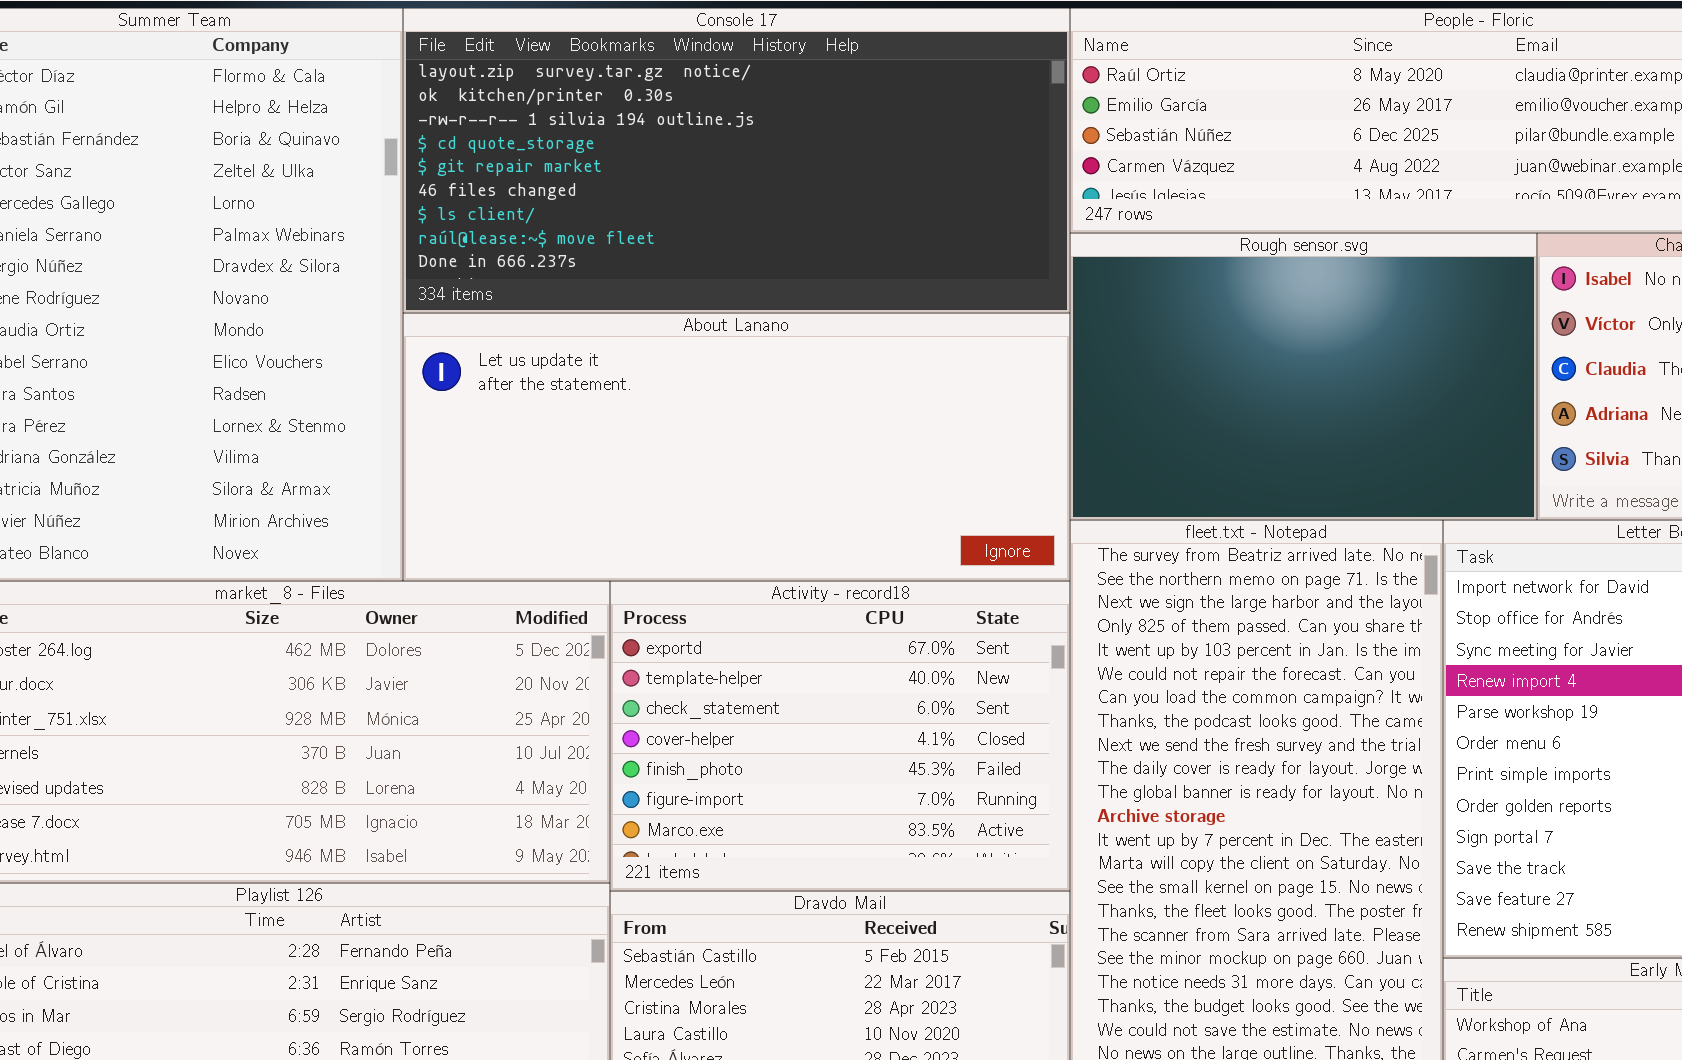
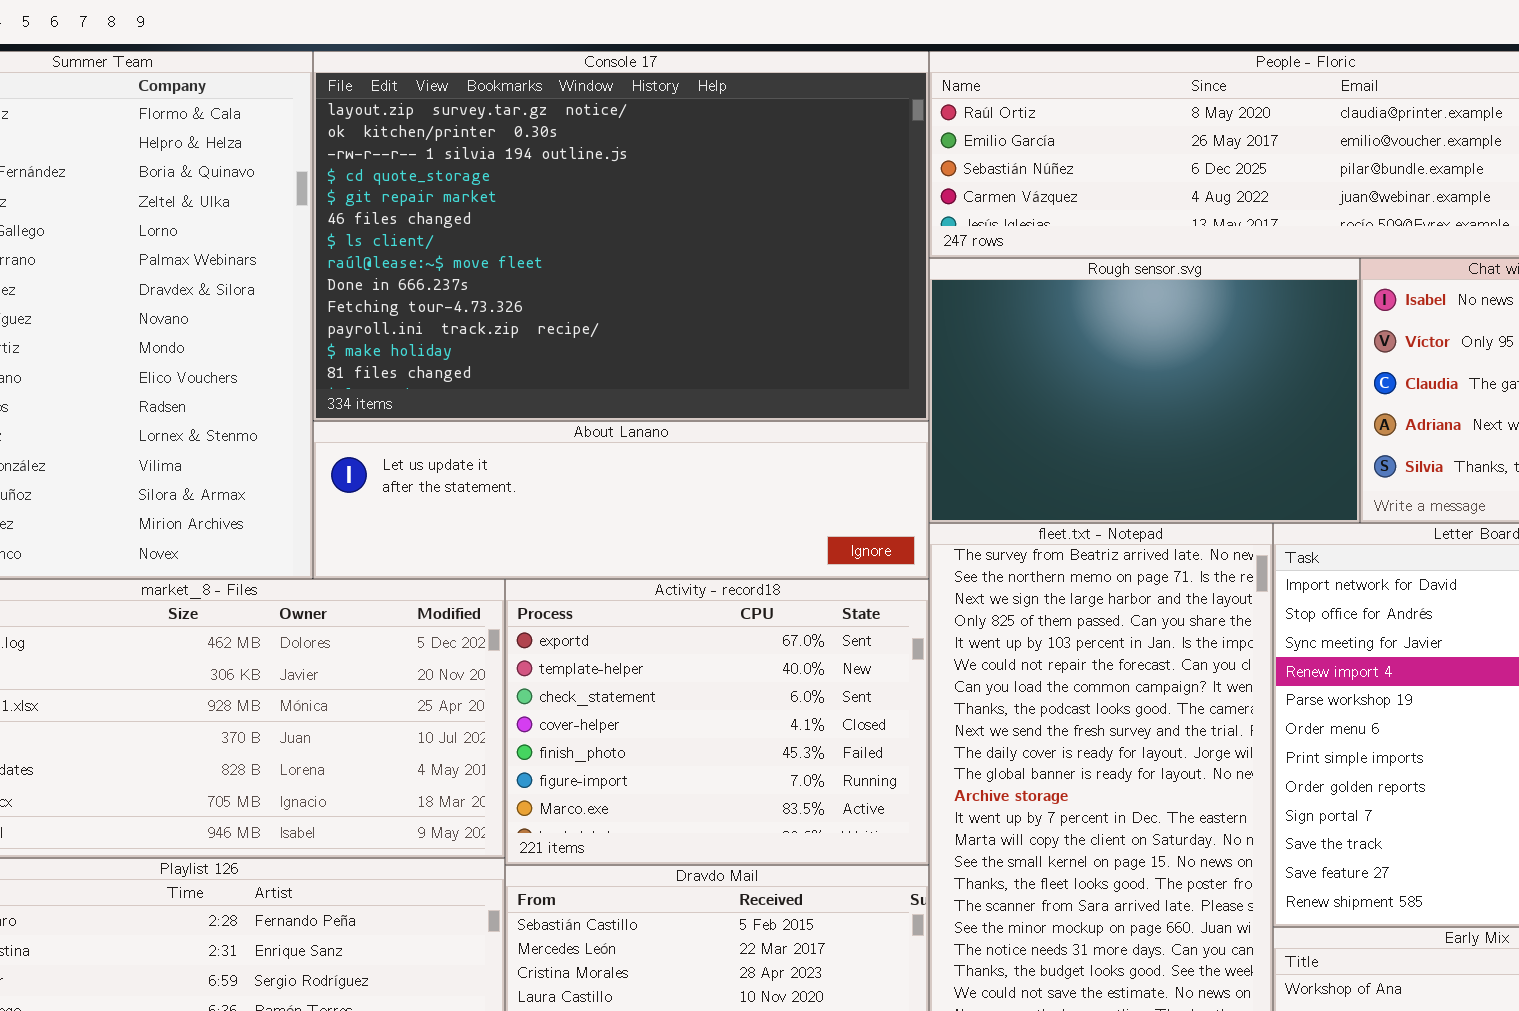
Console 17: [403,8,1070,313] -> [313,51,929,421], resized
About Lanano: [403,313,1070,581] -> [313,421,929,579], resized

